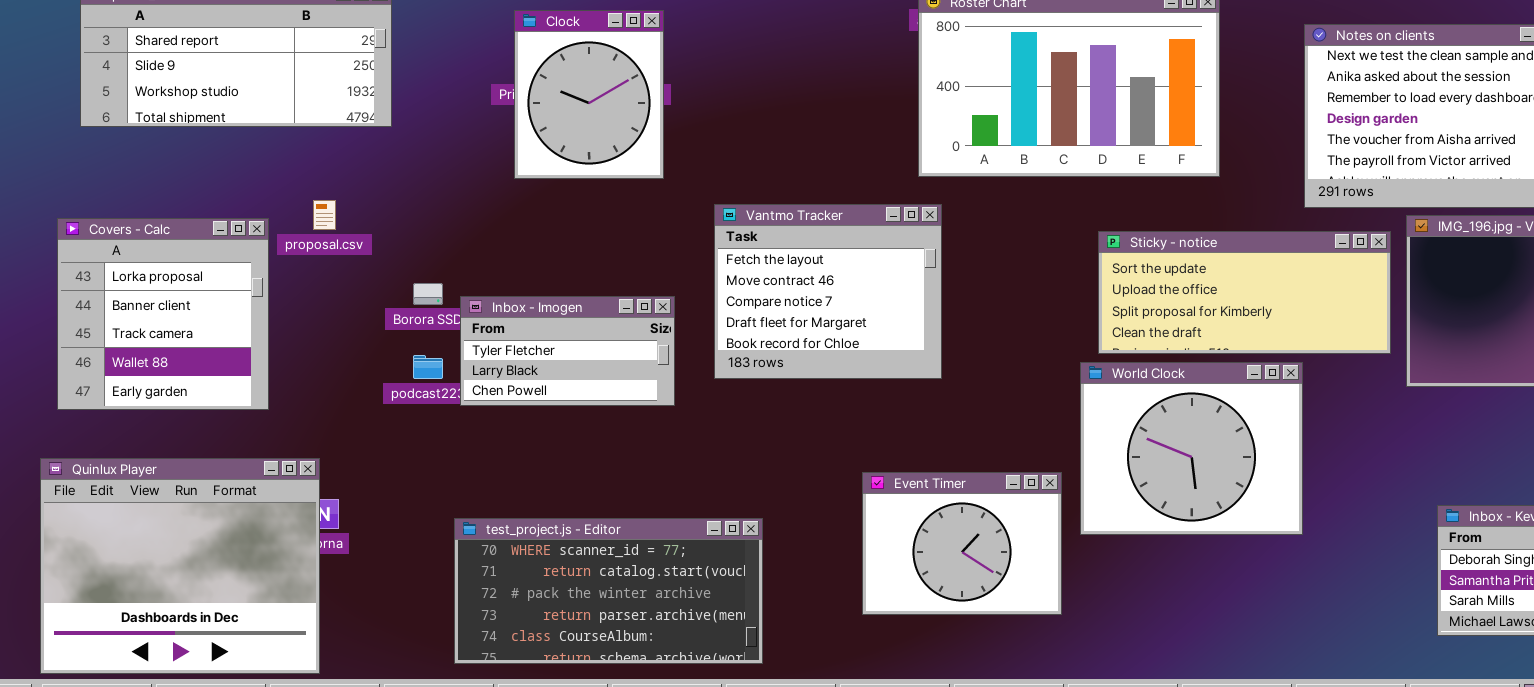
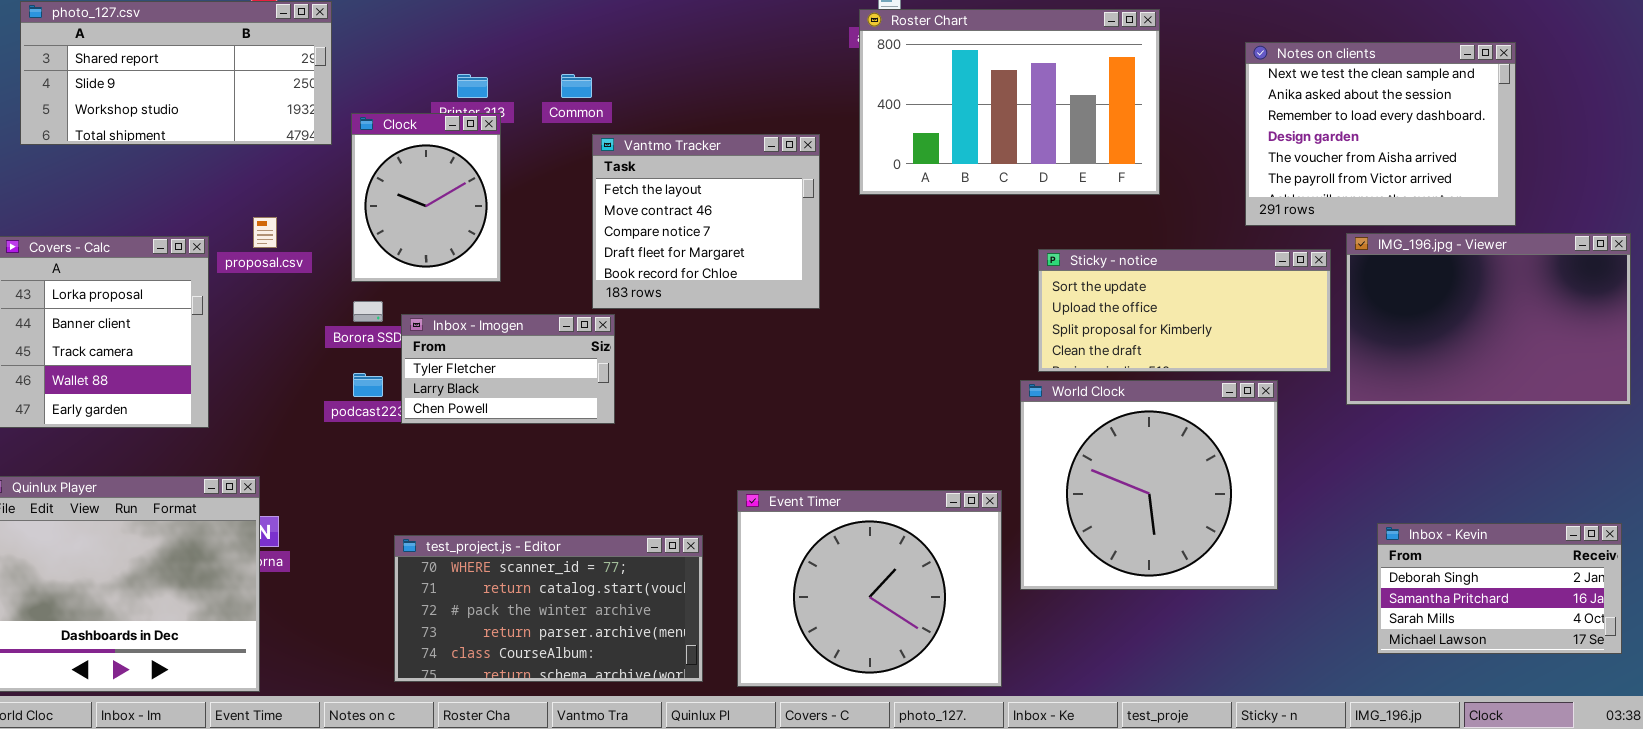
Clock: [514,10,664,179] -> [351,113,501,282], moved
Vantmo Tracker: [714,204,942,379] -> [592,134,820,309], moved
World Clock: [1080,362,1303,535] -> [1020,380,1278,590], resized
Event Timer: [862,472,1062,615] -> [737,490,1002,687], resized

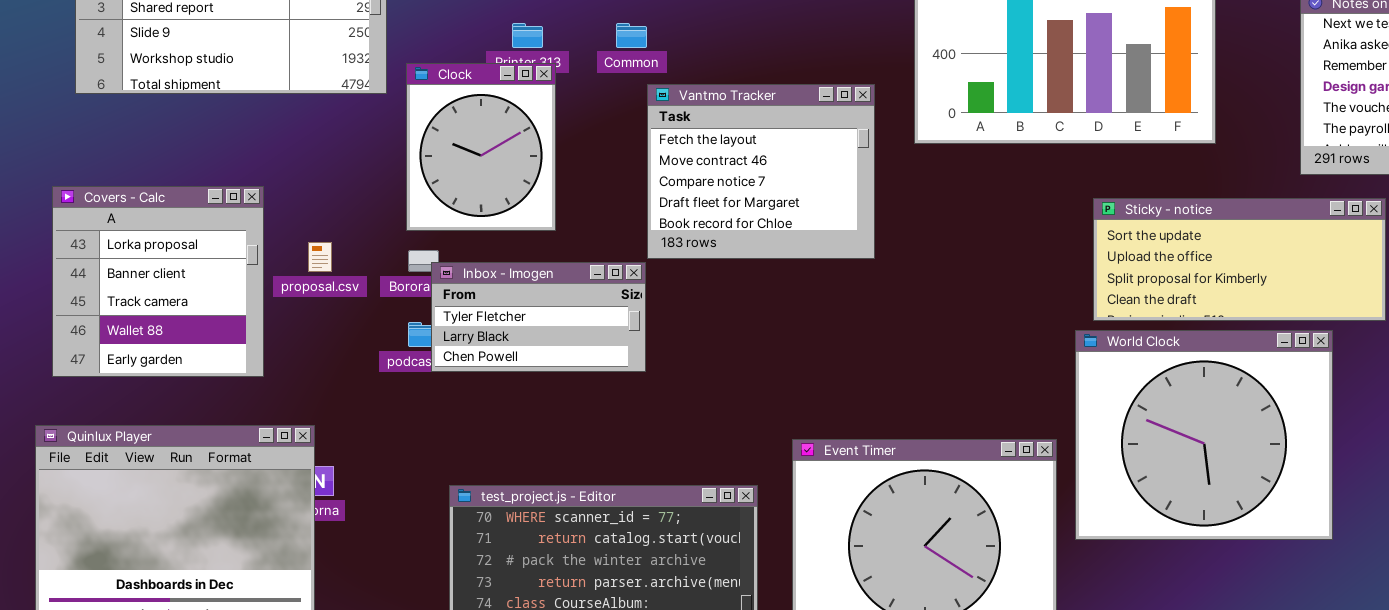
proposal.csv: [253,217,277,248] -> [308,242,332,272], moved
Inbox - Imogen: [401,314,615,424] -> [431,262,646,372], moved

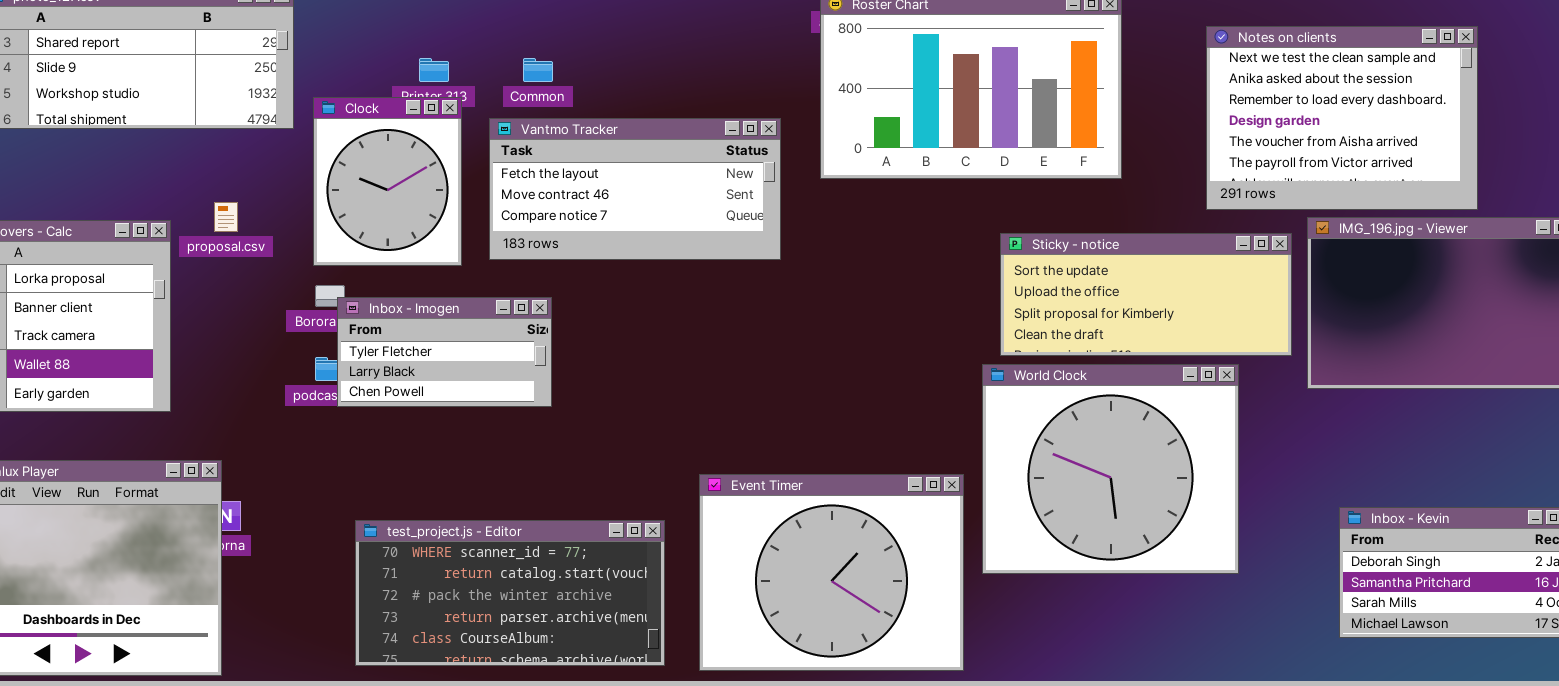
Vantmo Tracker: [647,84,875,259] -> [489,118,781,260], resized
proposal.csv: [308,242,332,272] -> [214,202,238,232], moved

